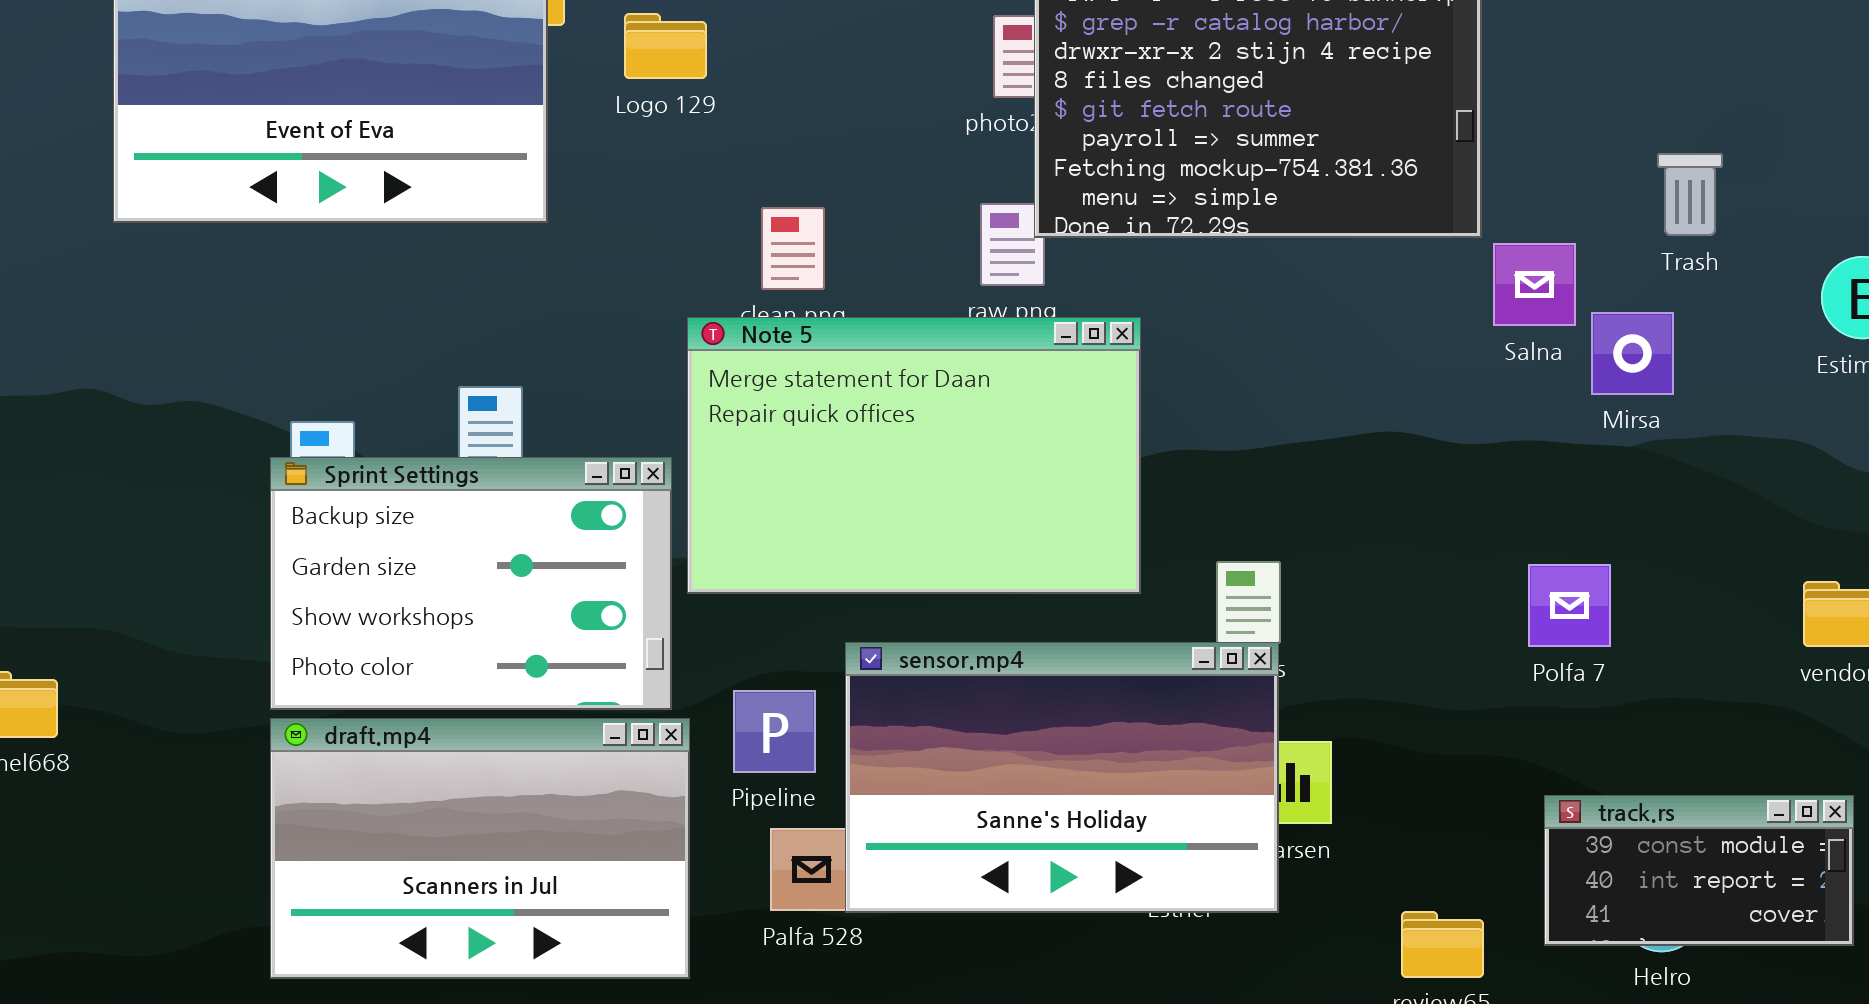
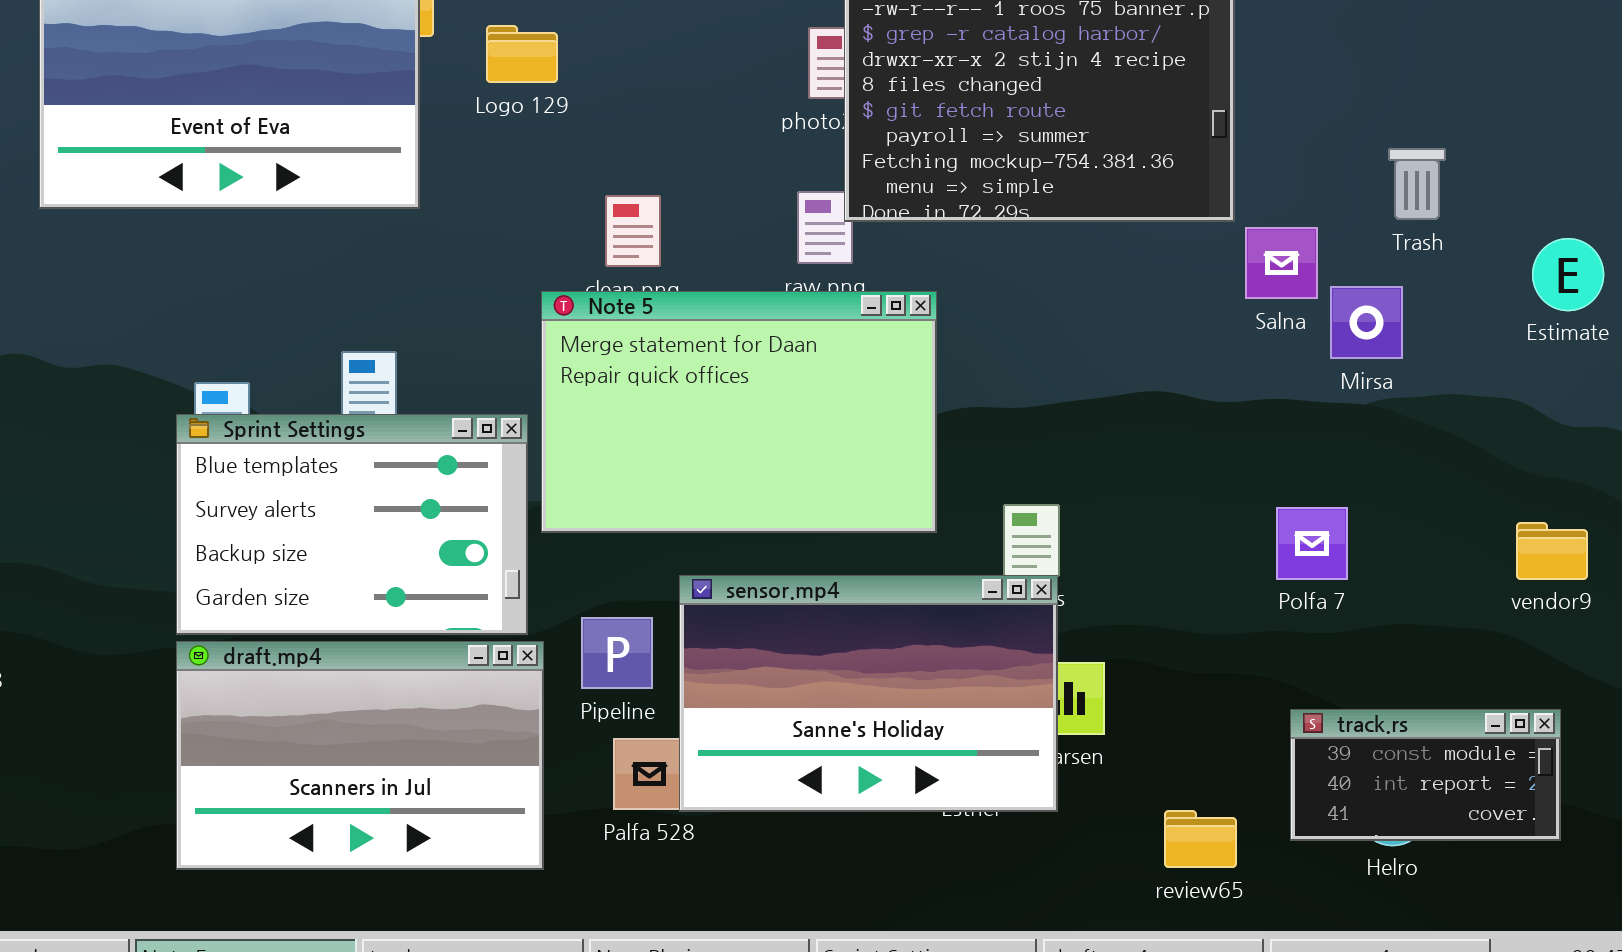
Sprint Settings: [270,457,672,710] -> [176,414,528,635], scrolled up 2 rows

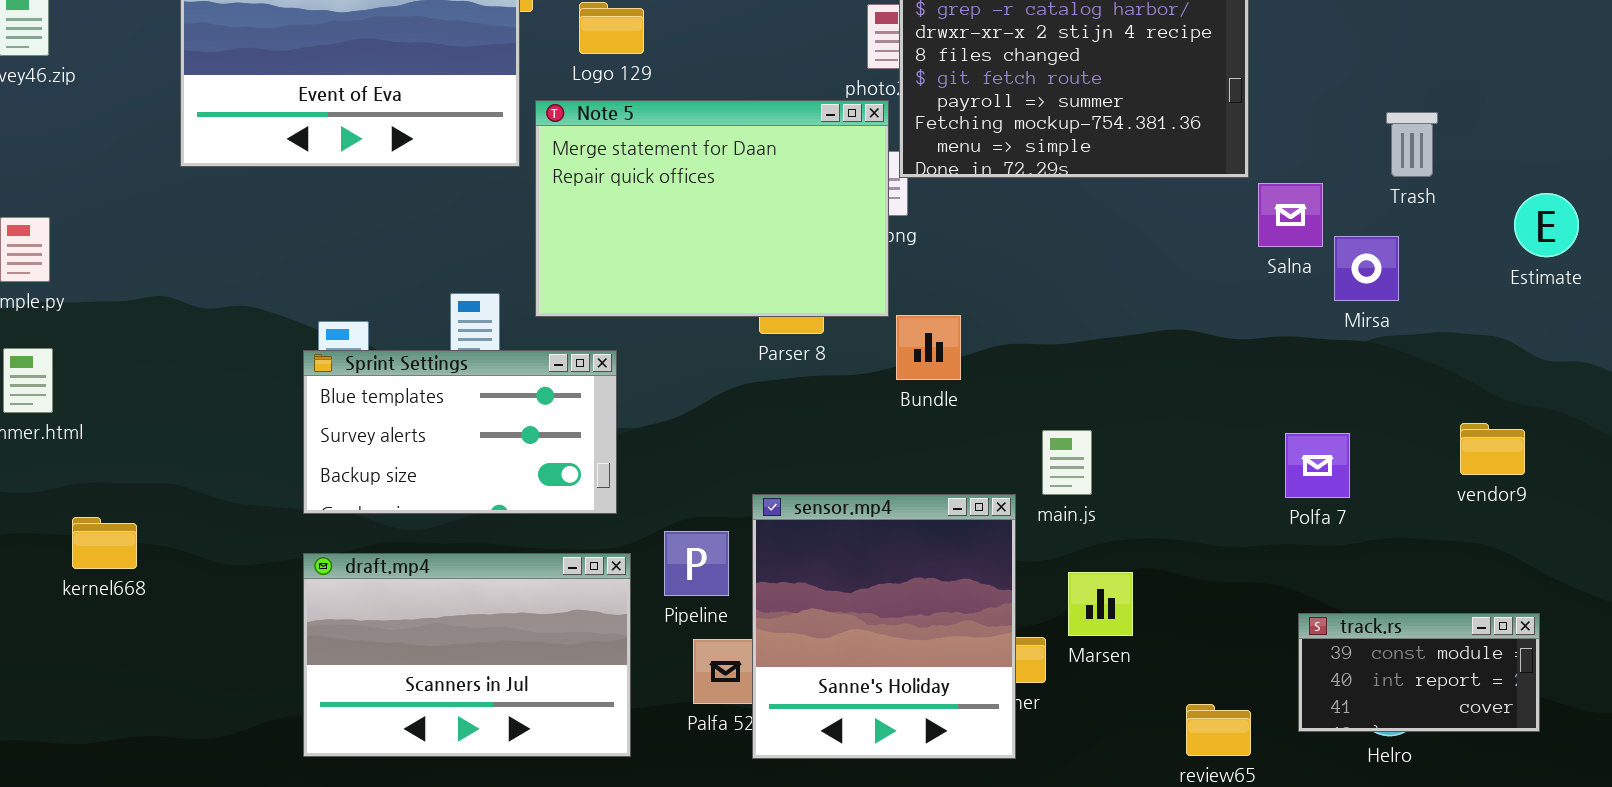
Note 5: [541,291,937,533] -> [535,100,889,317], moved
Sprint Settings: [176,414,528,635] -> [303,350,617,514], resized
vendor9: [1516,522,1588,580] -> [1460,423,1525,475], moved
sensor.mp4: [679,575,1058,812] -> [752,494,1016,759], resized

